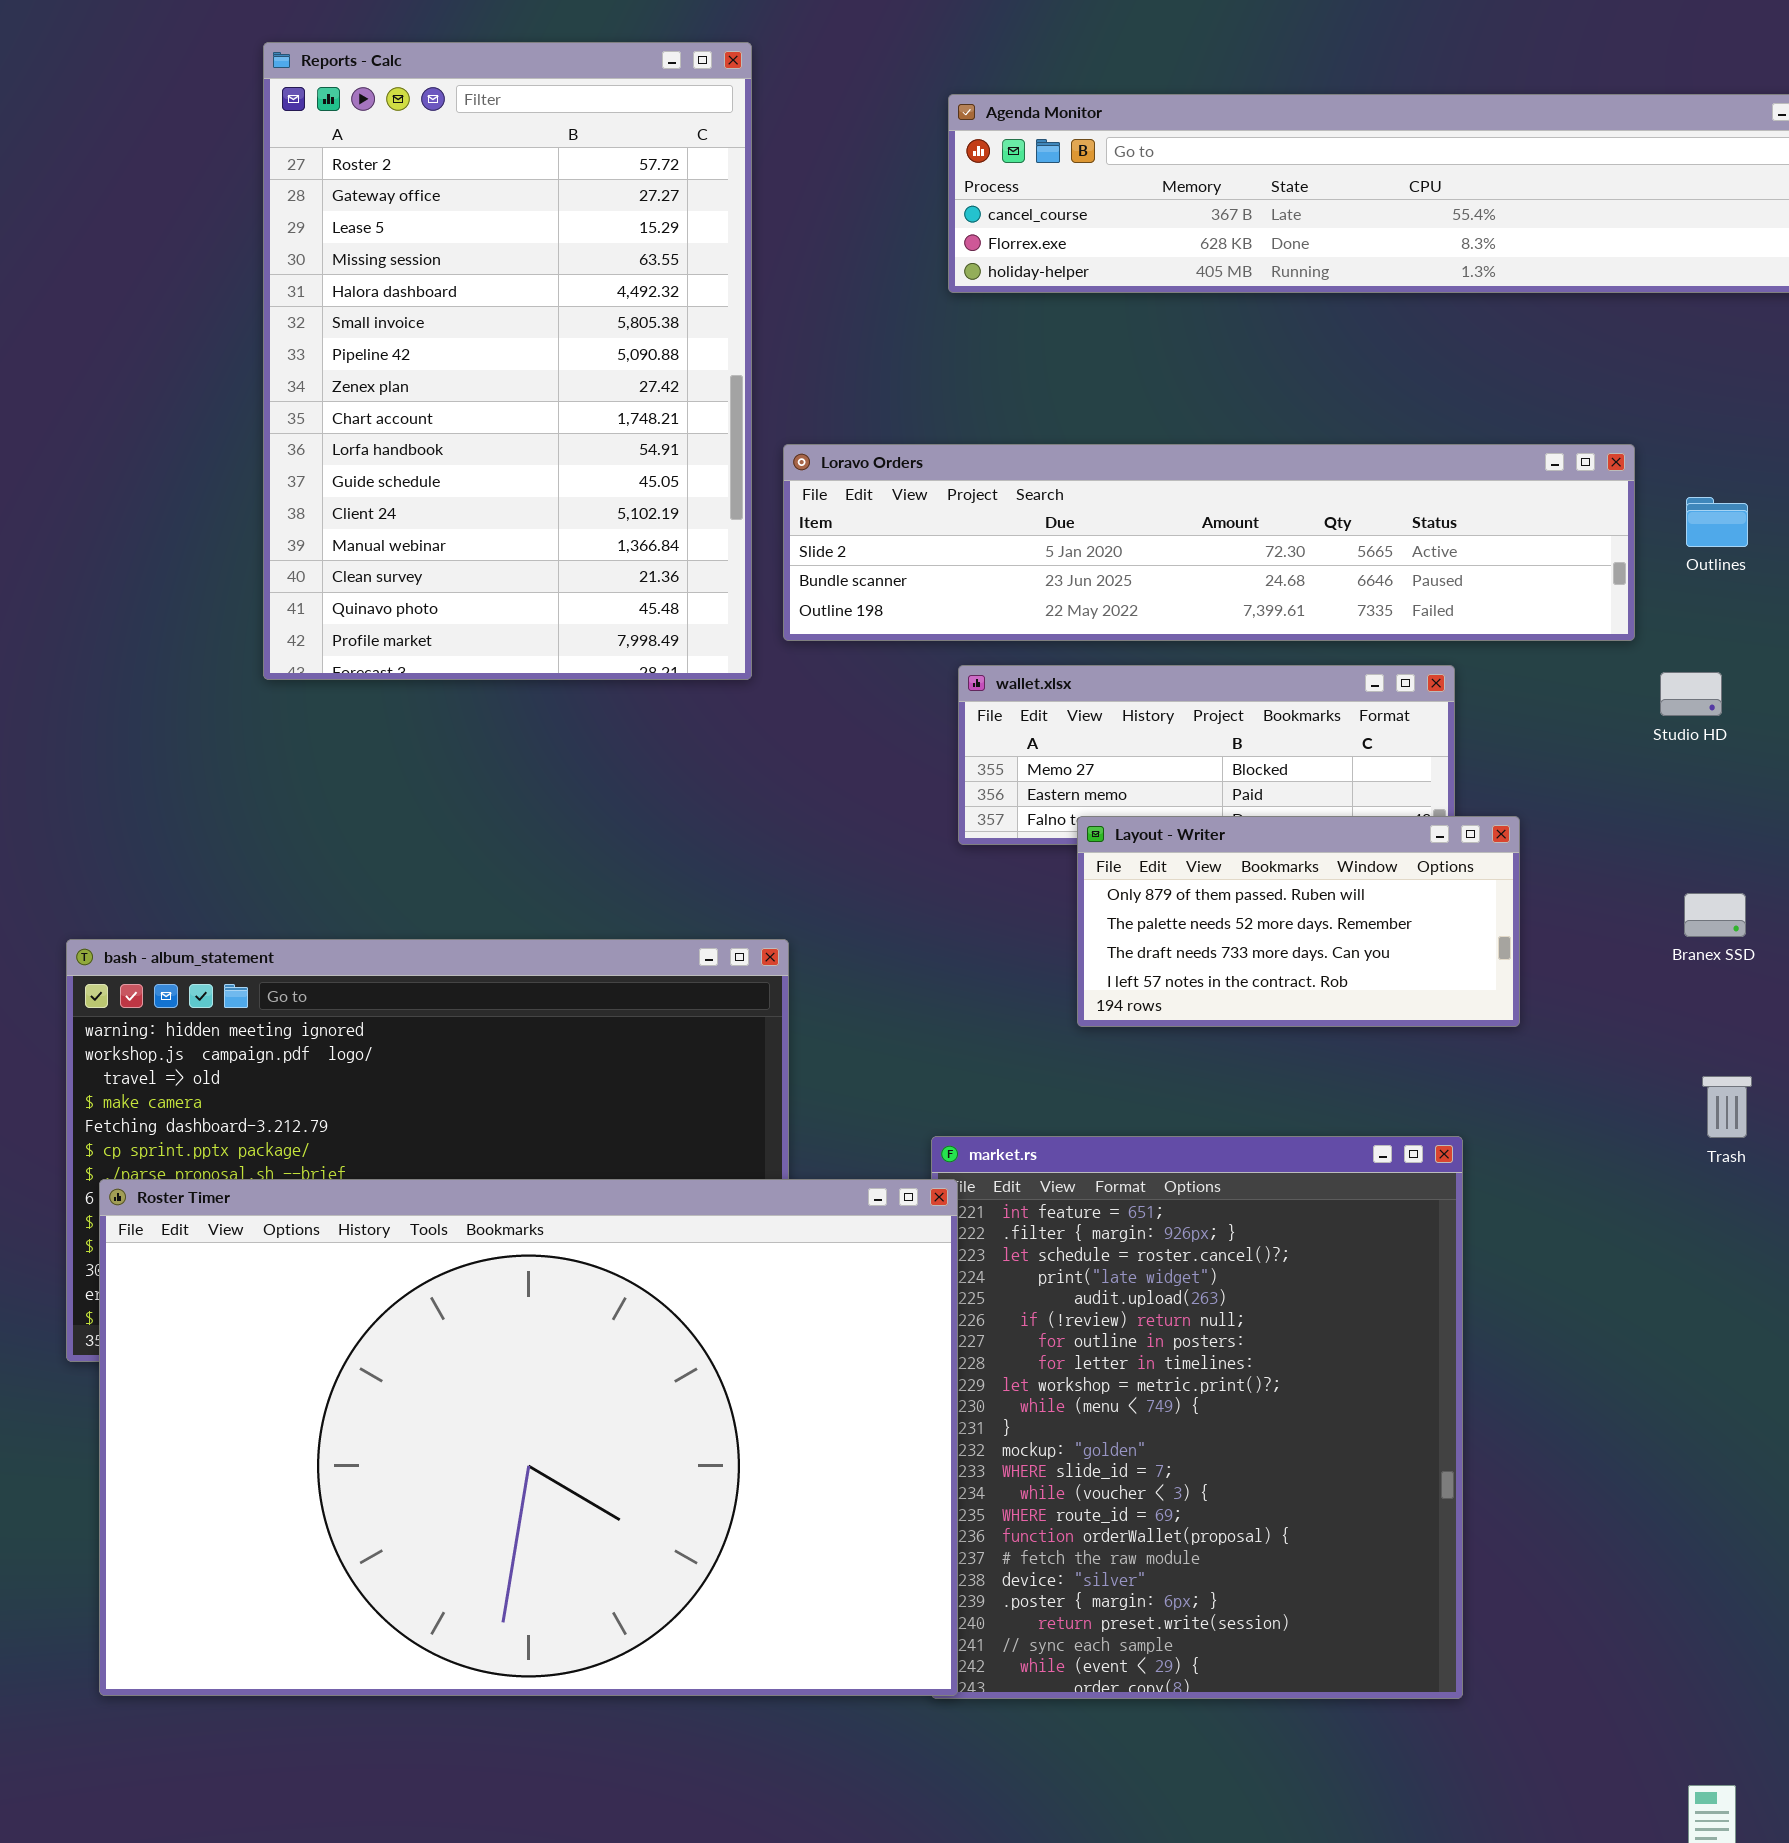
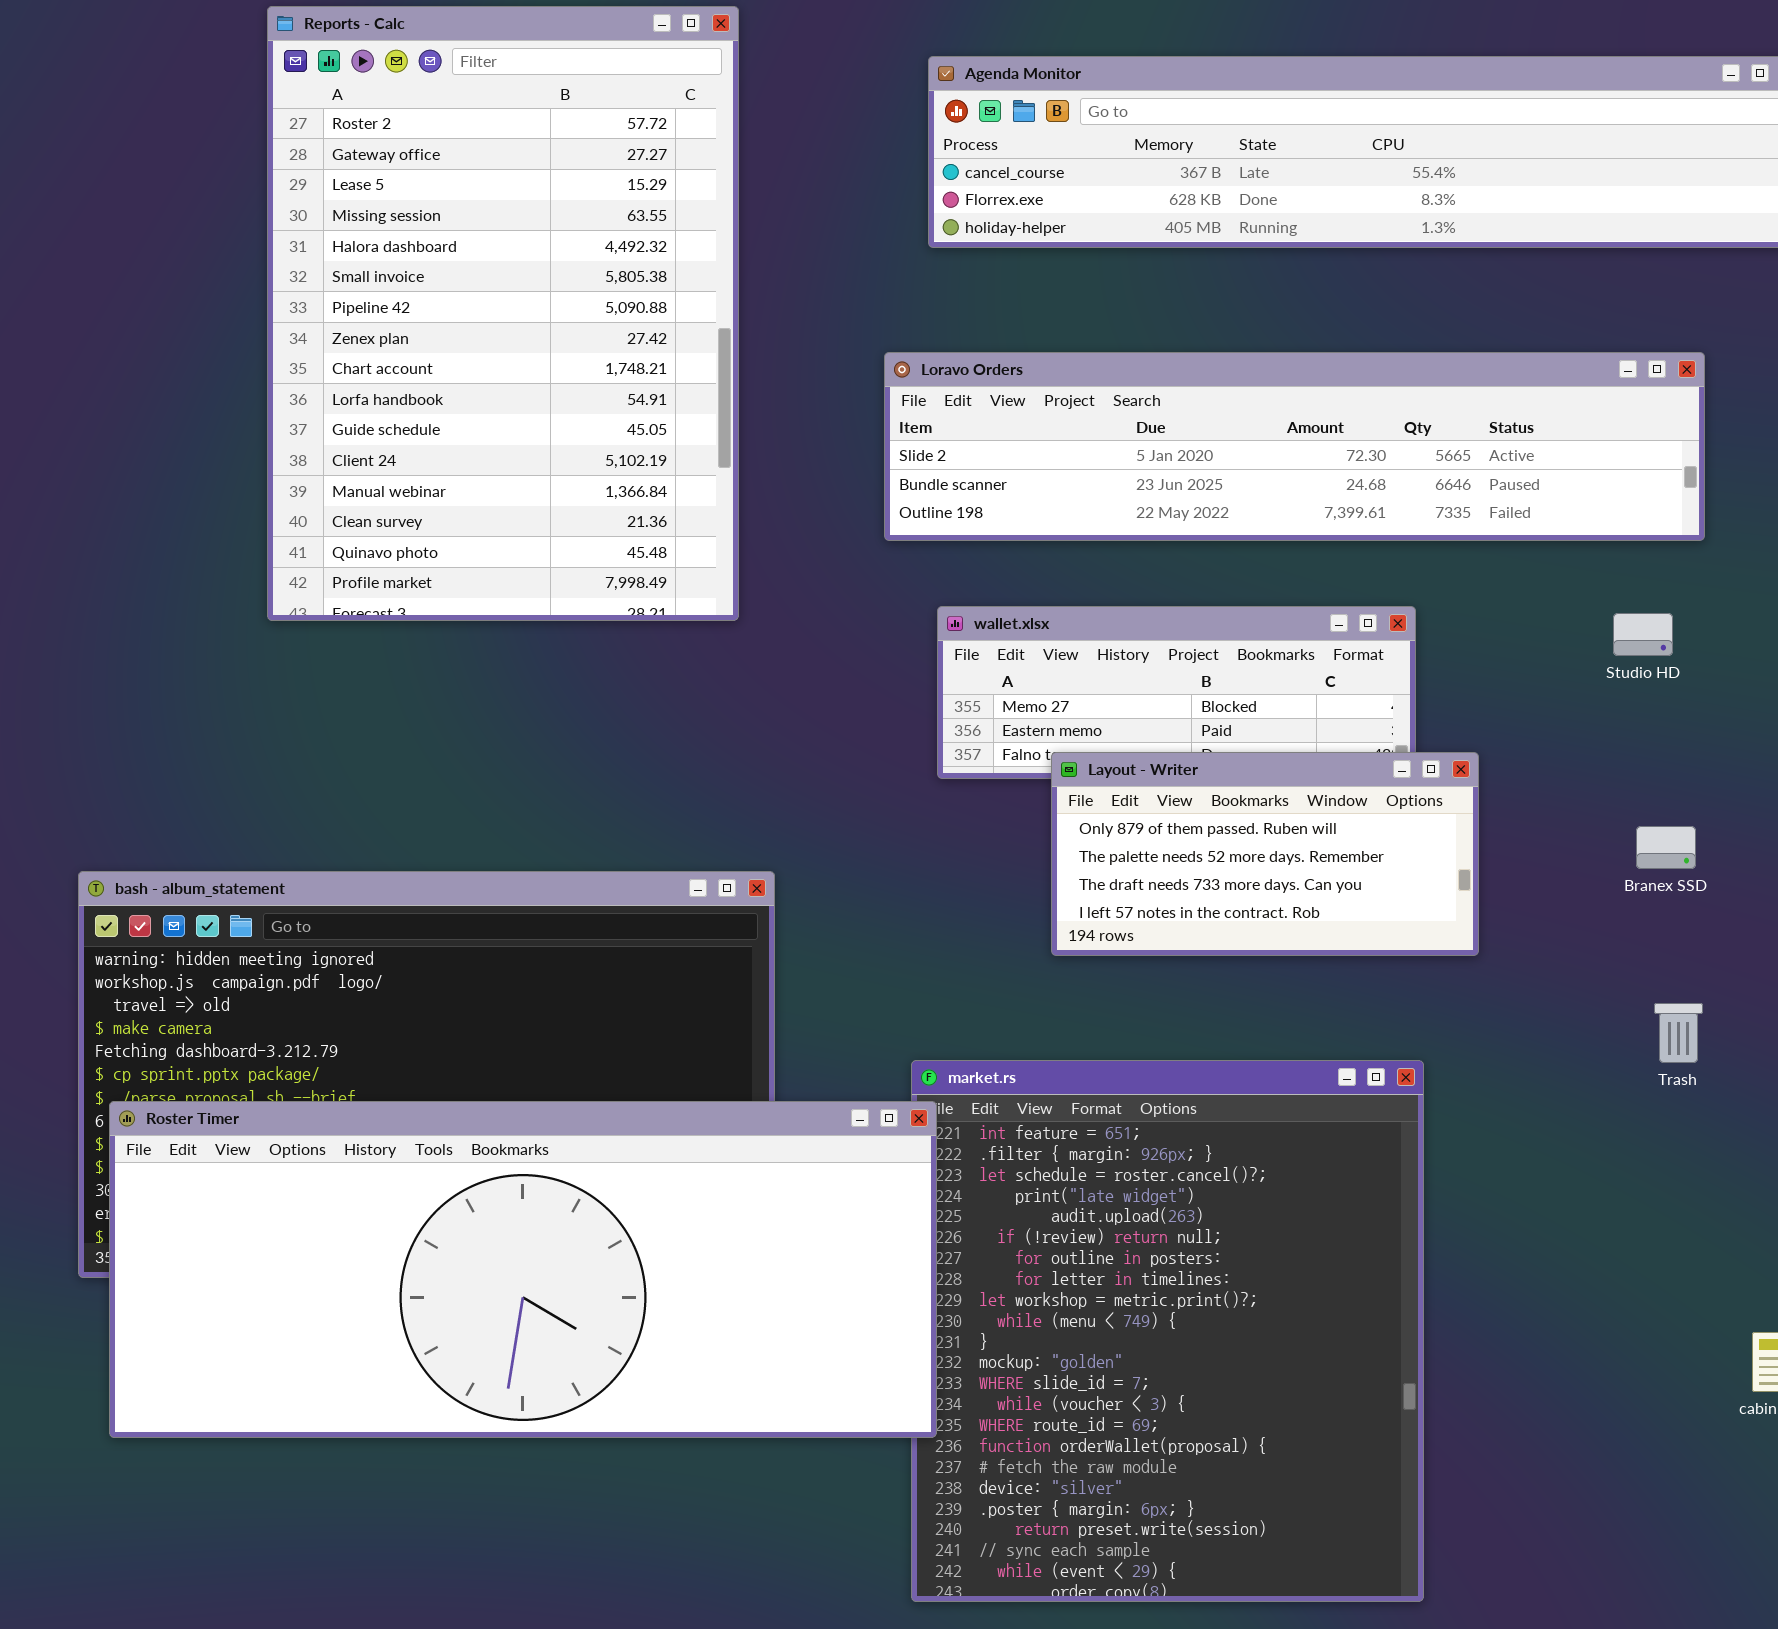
Loravo Orders: [783,444,1635,641] -> [884,352,1705,541], moved
Roster Timer: [99,1179,958,1696] -> [109,1101,937,1438], resized

